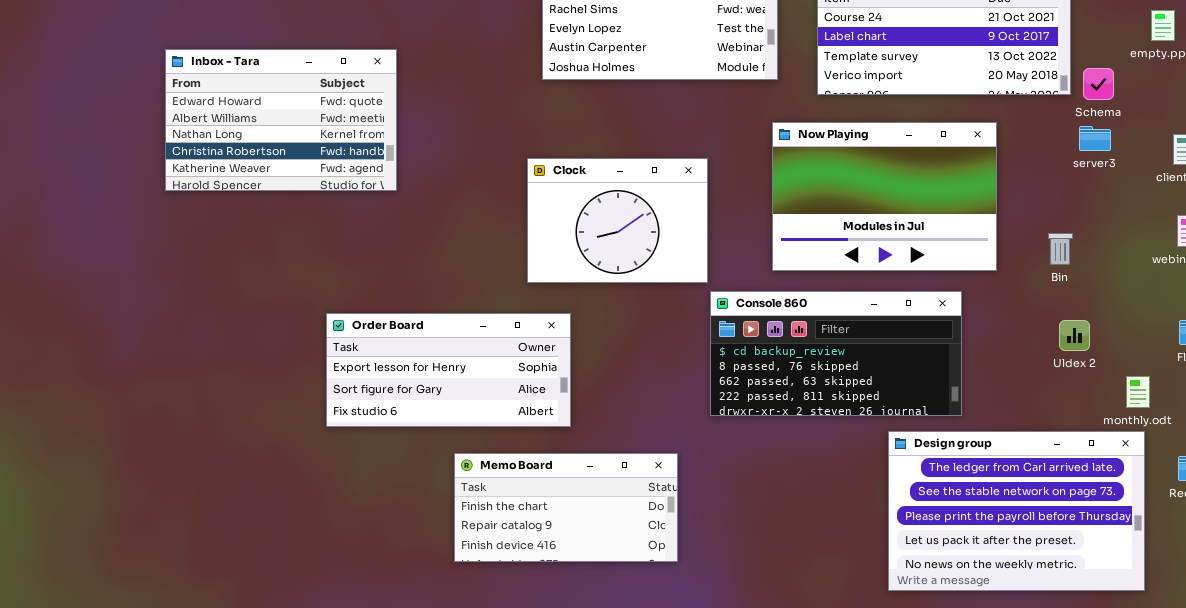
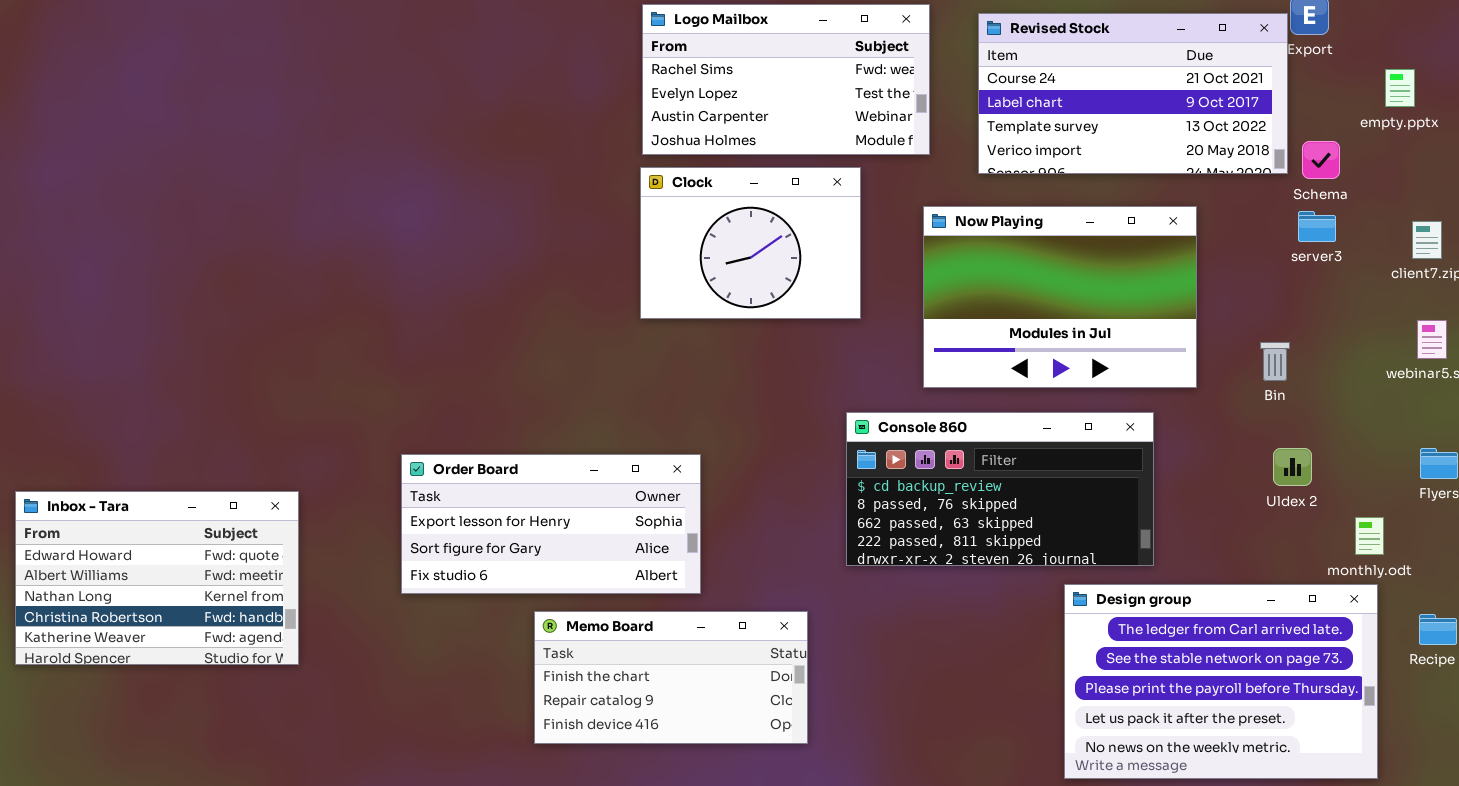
Inbox - Tara: [165,49,397,191] -> [15,491,299,665], moved
Clock: [527,158,708,283] -> [640,167,861,319], moved
Order Board: [326,313,571,427] -> [401,454,701,594], moved

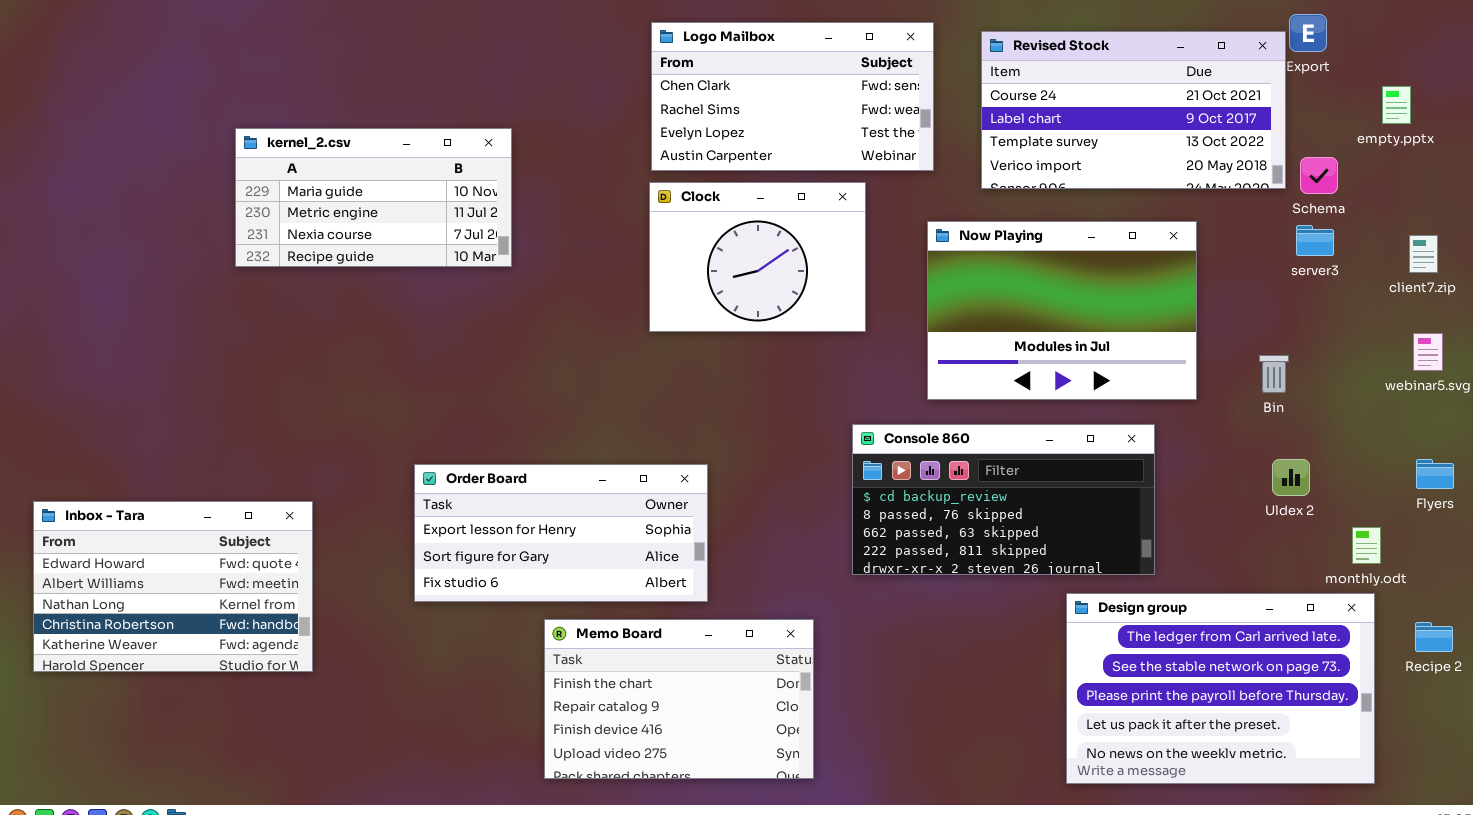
Logo Mailbox: [642,4,930,155] -> [651,22,934,171], scrolled up 1 row
kernel_2.csv: none -> [235,128,512,267], opened
Memo Board: [534,611,808,744] -> [544,619,814,779], resized

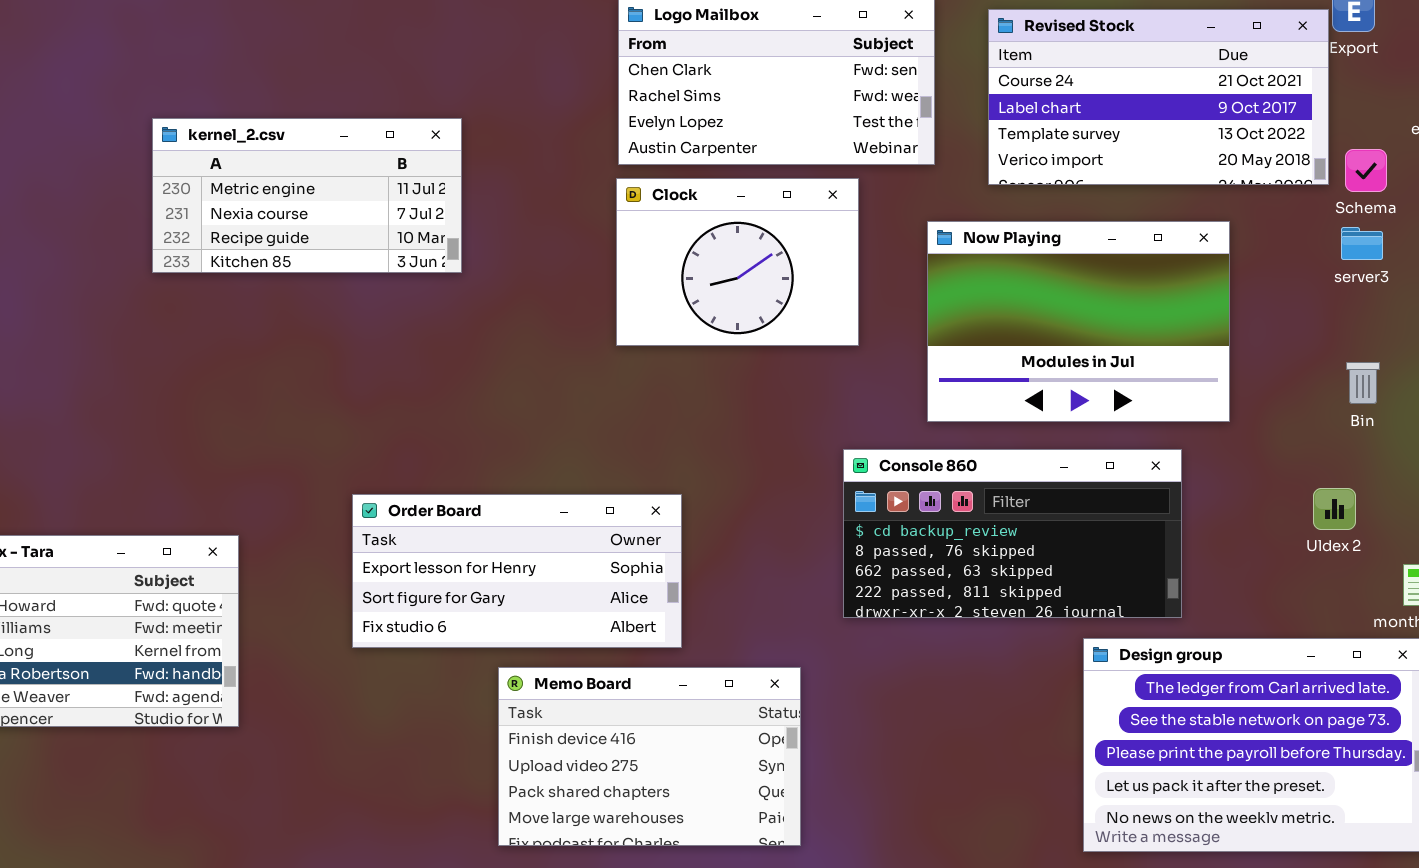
kernel_2.csv: [235,128,512,267] -> [152,118,462,273], scrolled down 1 row
Bin: [1259,355,1289,393] -> [1346,362,1380,404], moved
Memo Board: [544,619,814,779] -> [498,667,801,846], scrolled down 2 rows

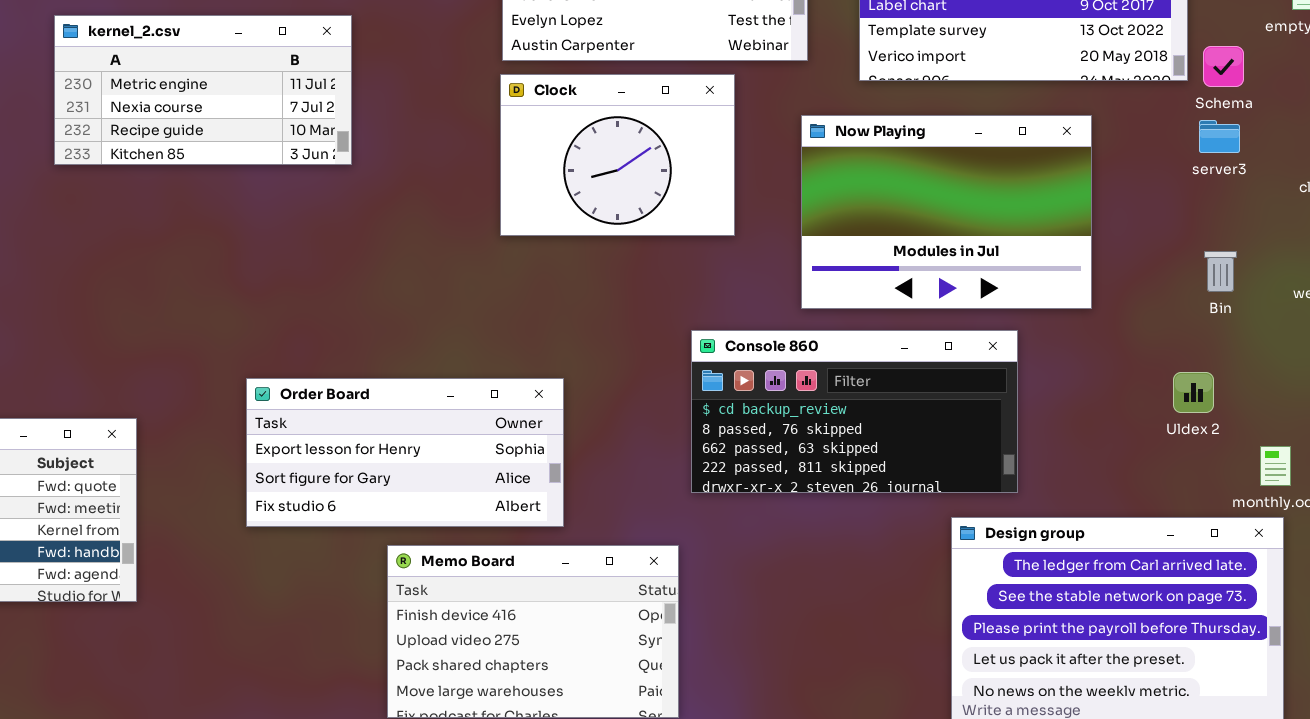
Console 860: [843,449,1182,618] -> [691,330,1018,493], moved

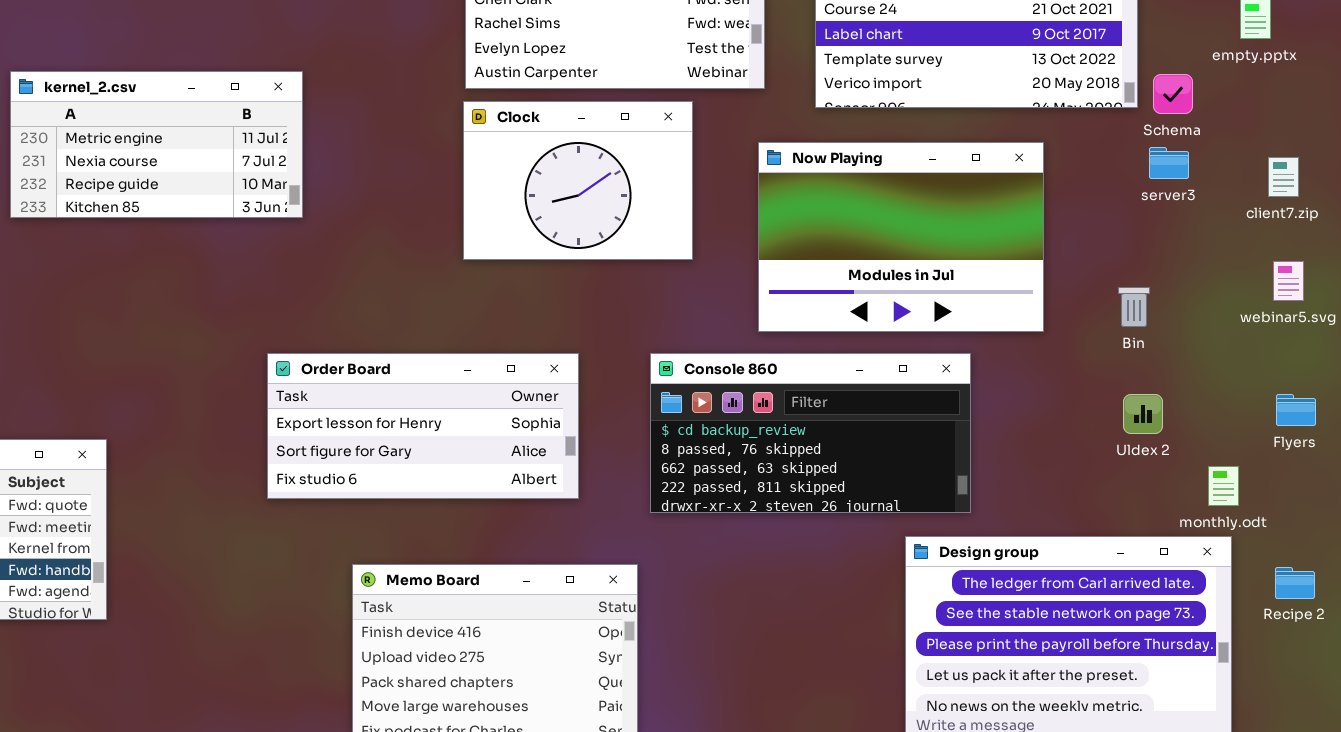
kernel_2.csv: [54,15,352,165] -> [10,71,303,218], moved
Bin: [1204,251,1237,292] -> [1118,287,1150,327], moved
Order Board: [246,378,564,527] -> [267,353,579,499], moved

